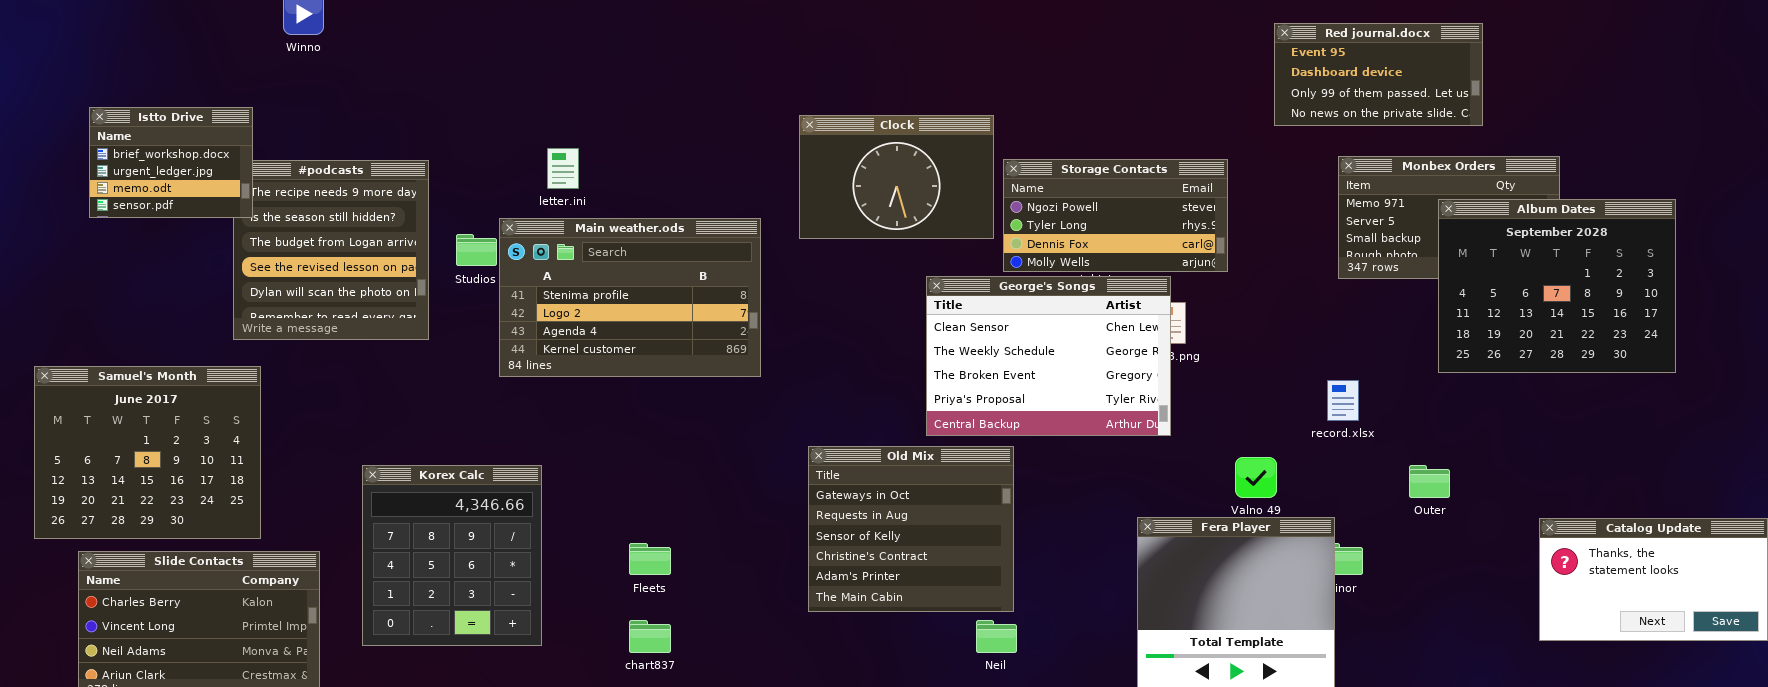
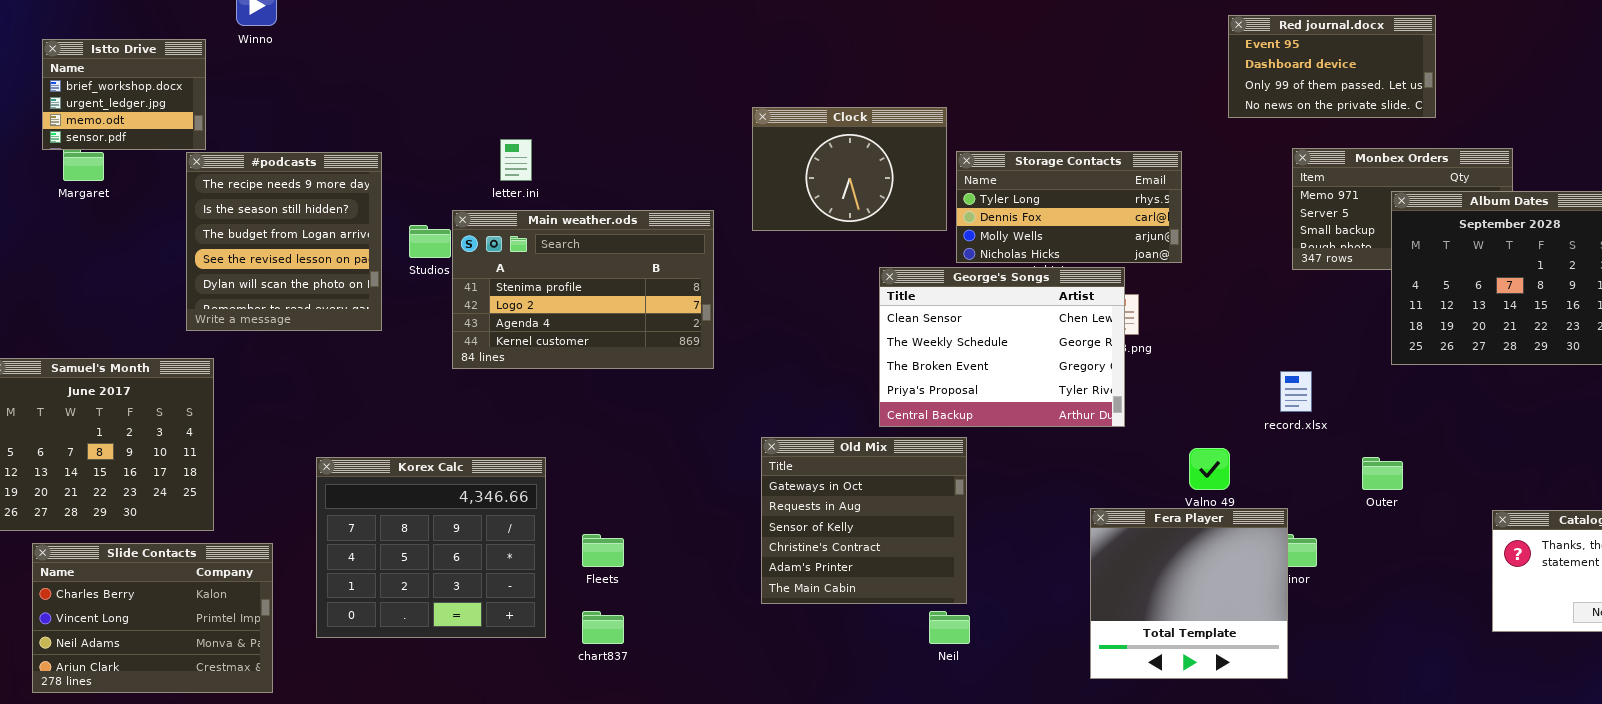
Istto Drive: [89,107,253,218] -> [42,39,206,150], moved
Storage Contacts: [1003,159,1228,272] -> [956,151,1182,263], scrolled down 1 row
Korex Calc: [362,465,542,646] -> [316,457,546,638], resized

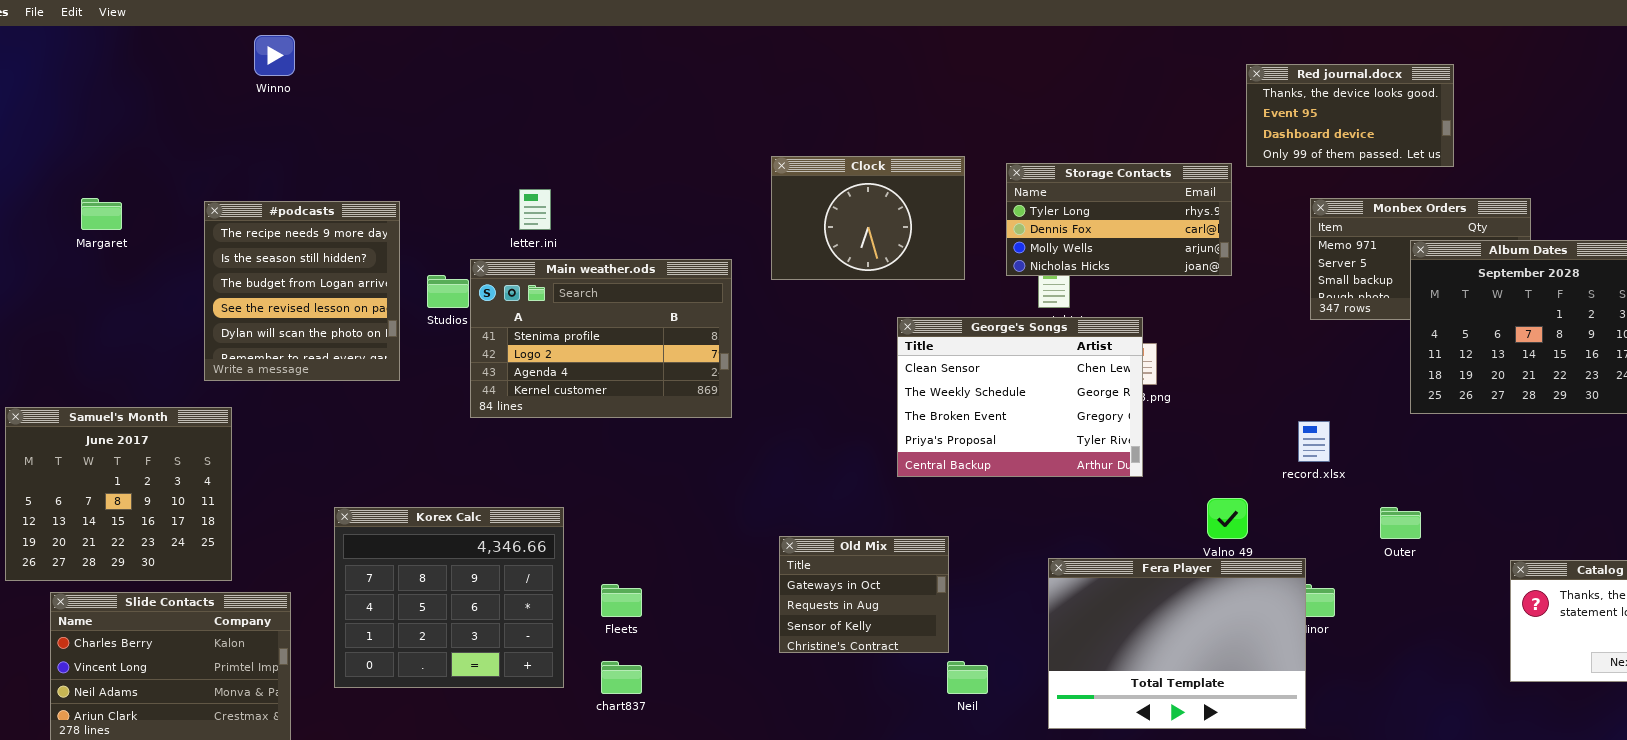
Red journal.docx: [1228,15,1436,118] -> [1246,64,1454,167], scrolled up 1 row
Istto Drive: [42,39,206,150] -> none, closed
Storage Contacts: [956,151,1182,263] -> [1006,163,1232,276], moved
Old Mix: [761,437,967,604] -> [779,536,949,653], resized
Fera Player: [1090,508,1288,679] -> [1048,558,1306,729], resized

